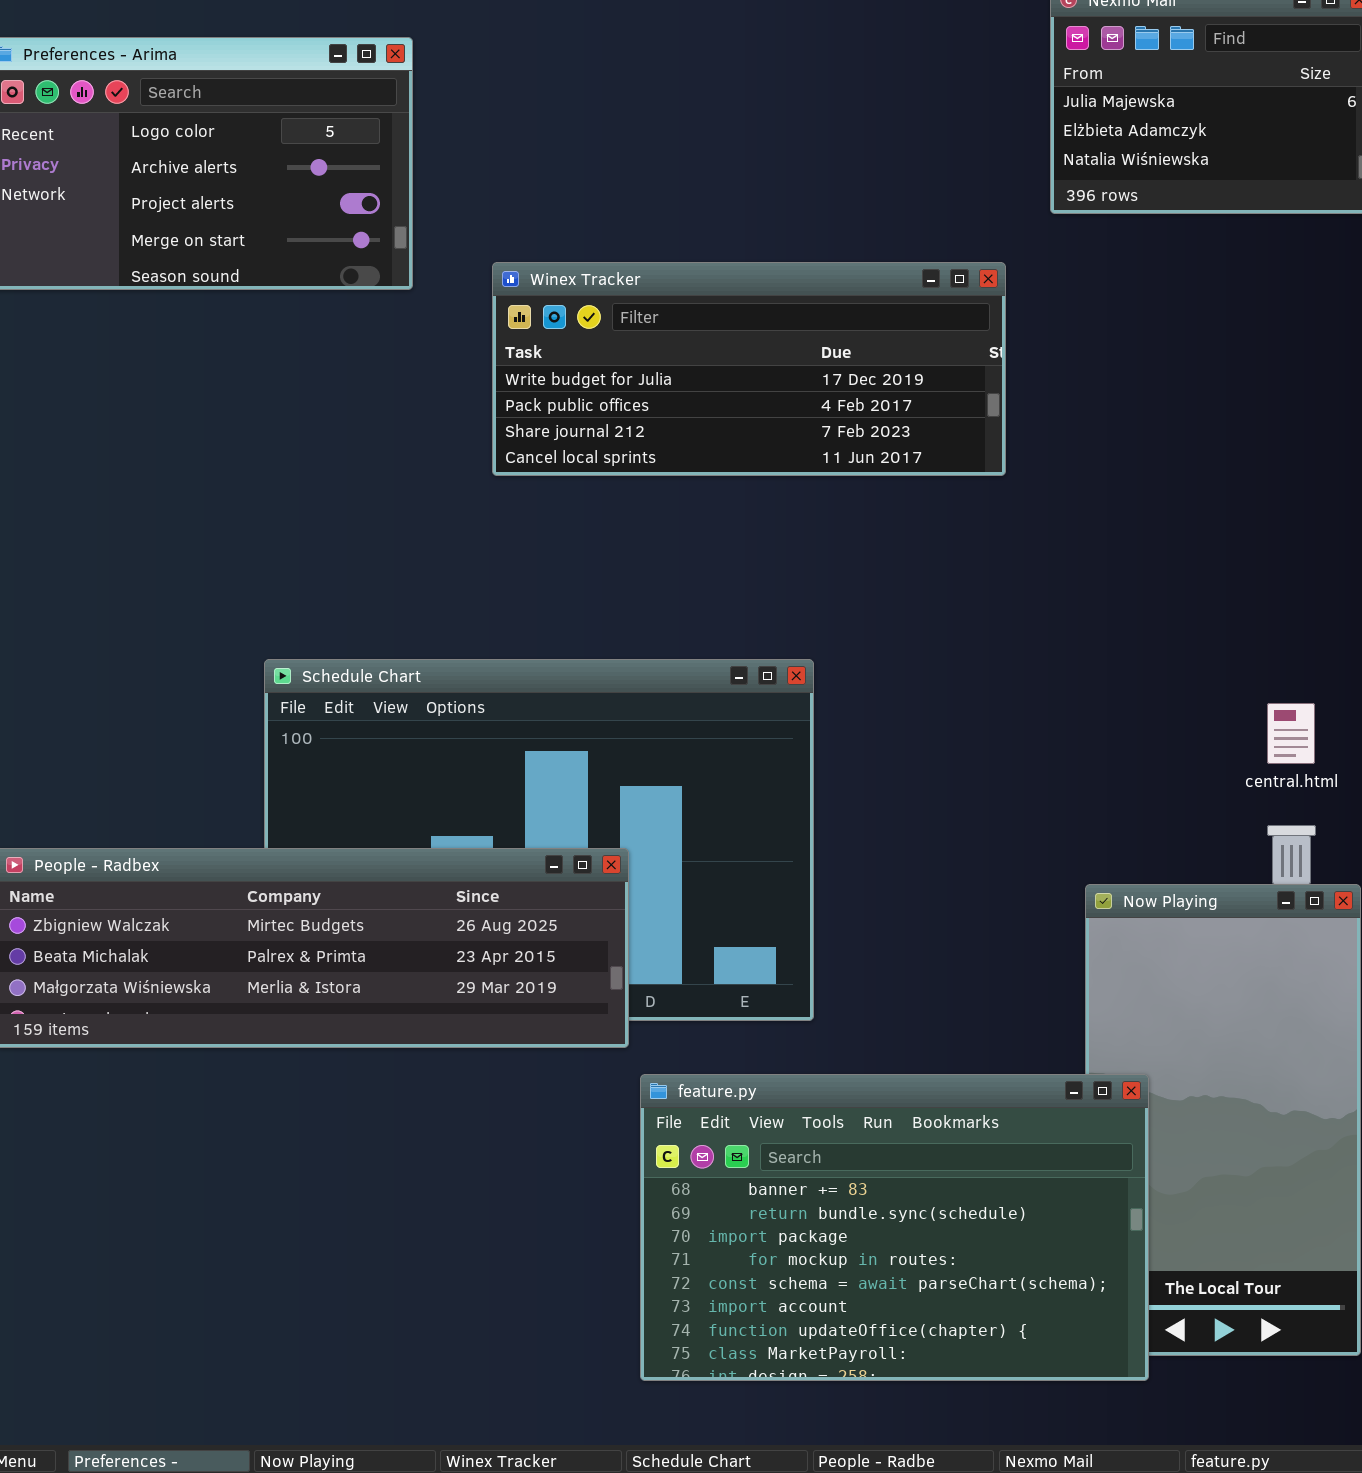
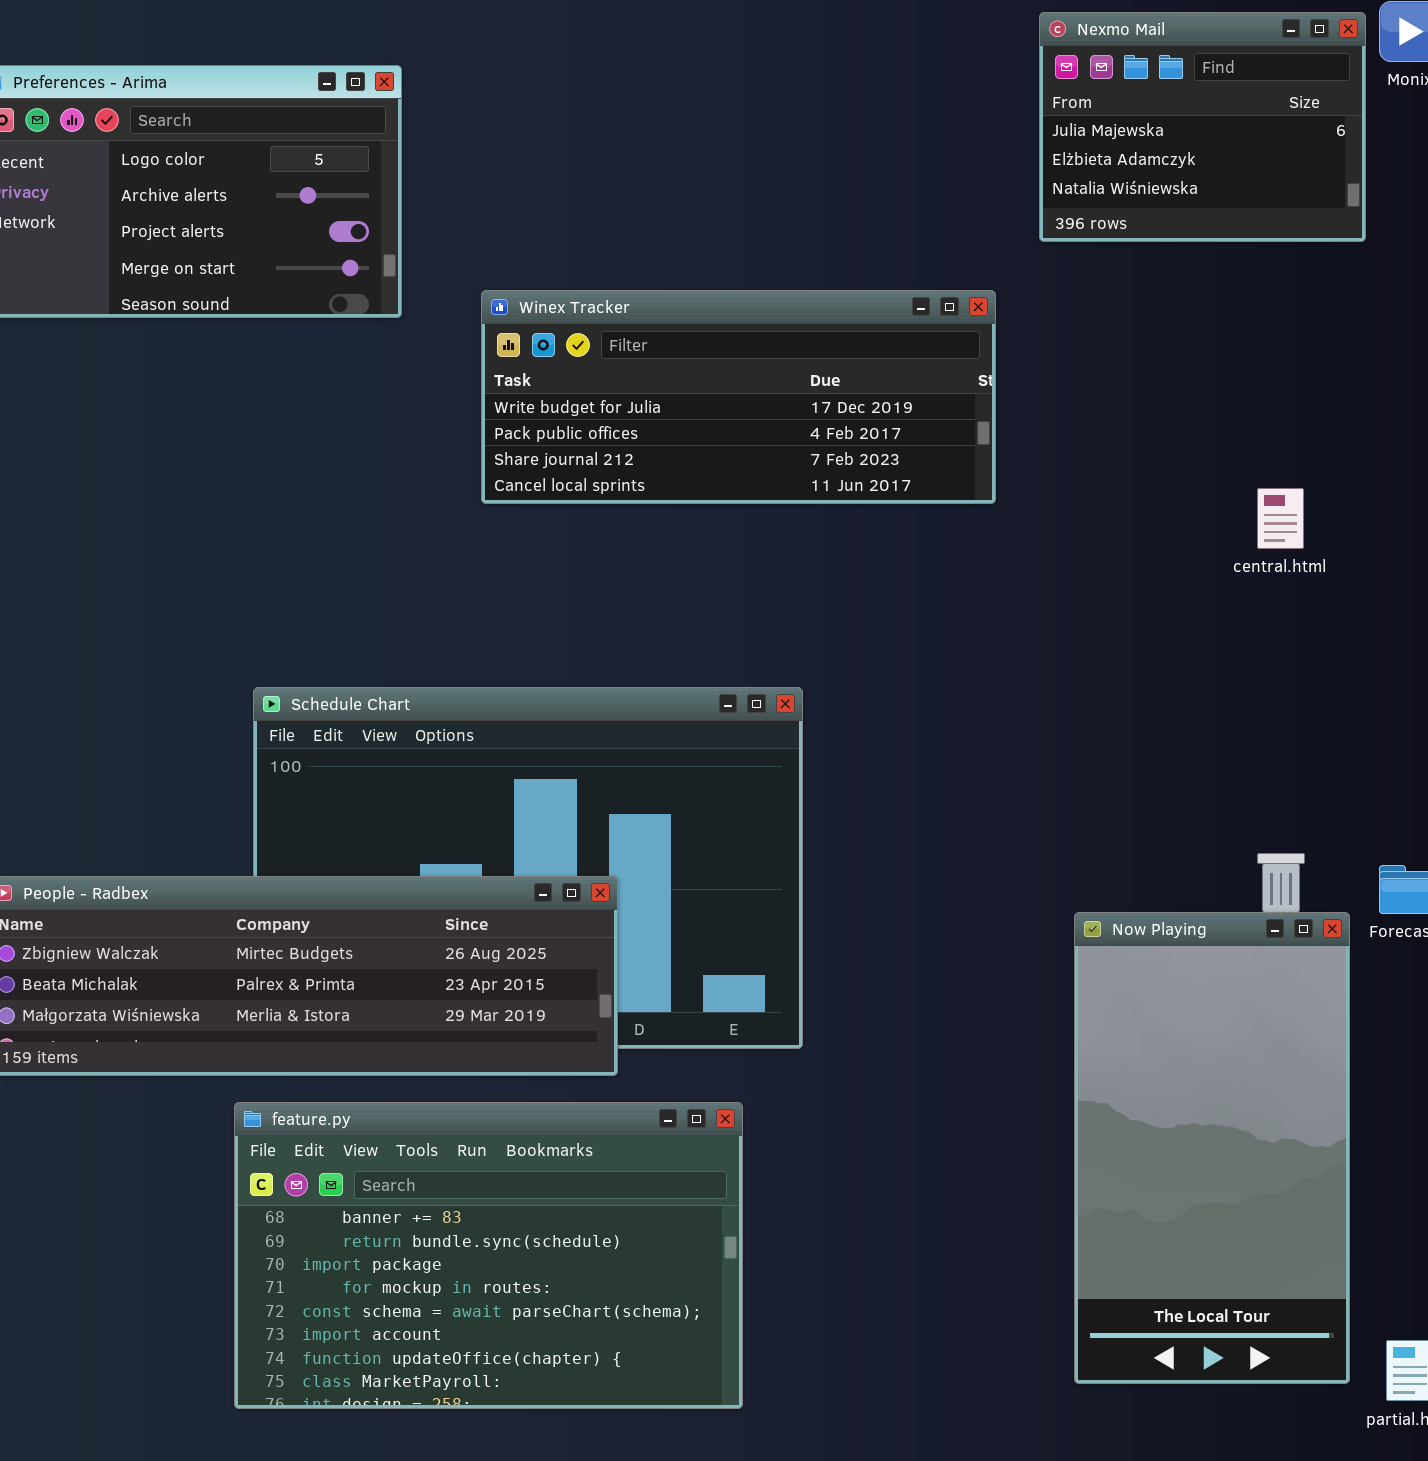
central.html: [1267,703,1315,764] -> [1257,488,1304,549], moved
feature.py: [640,1074,1149,1381] -> [234,1102,743,1409], moved

